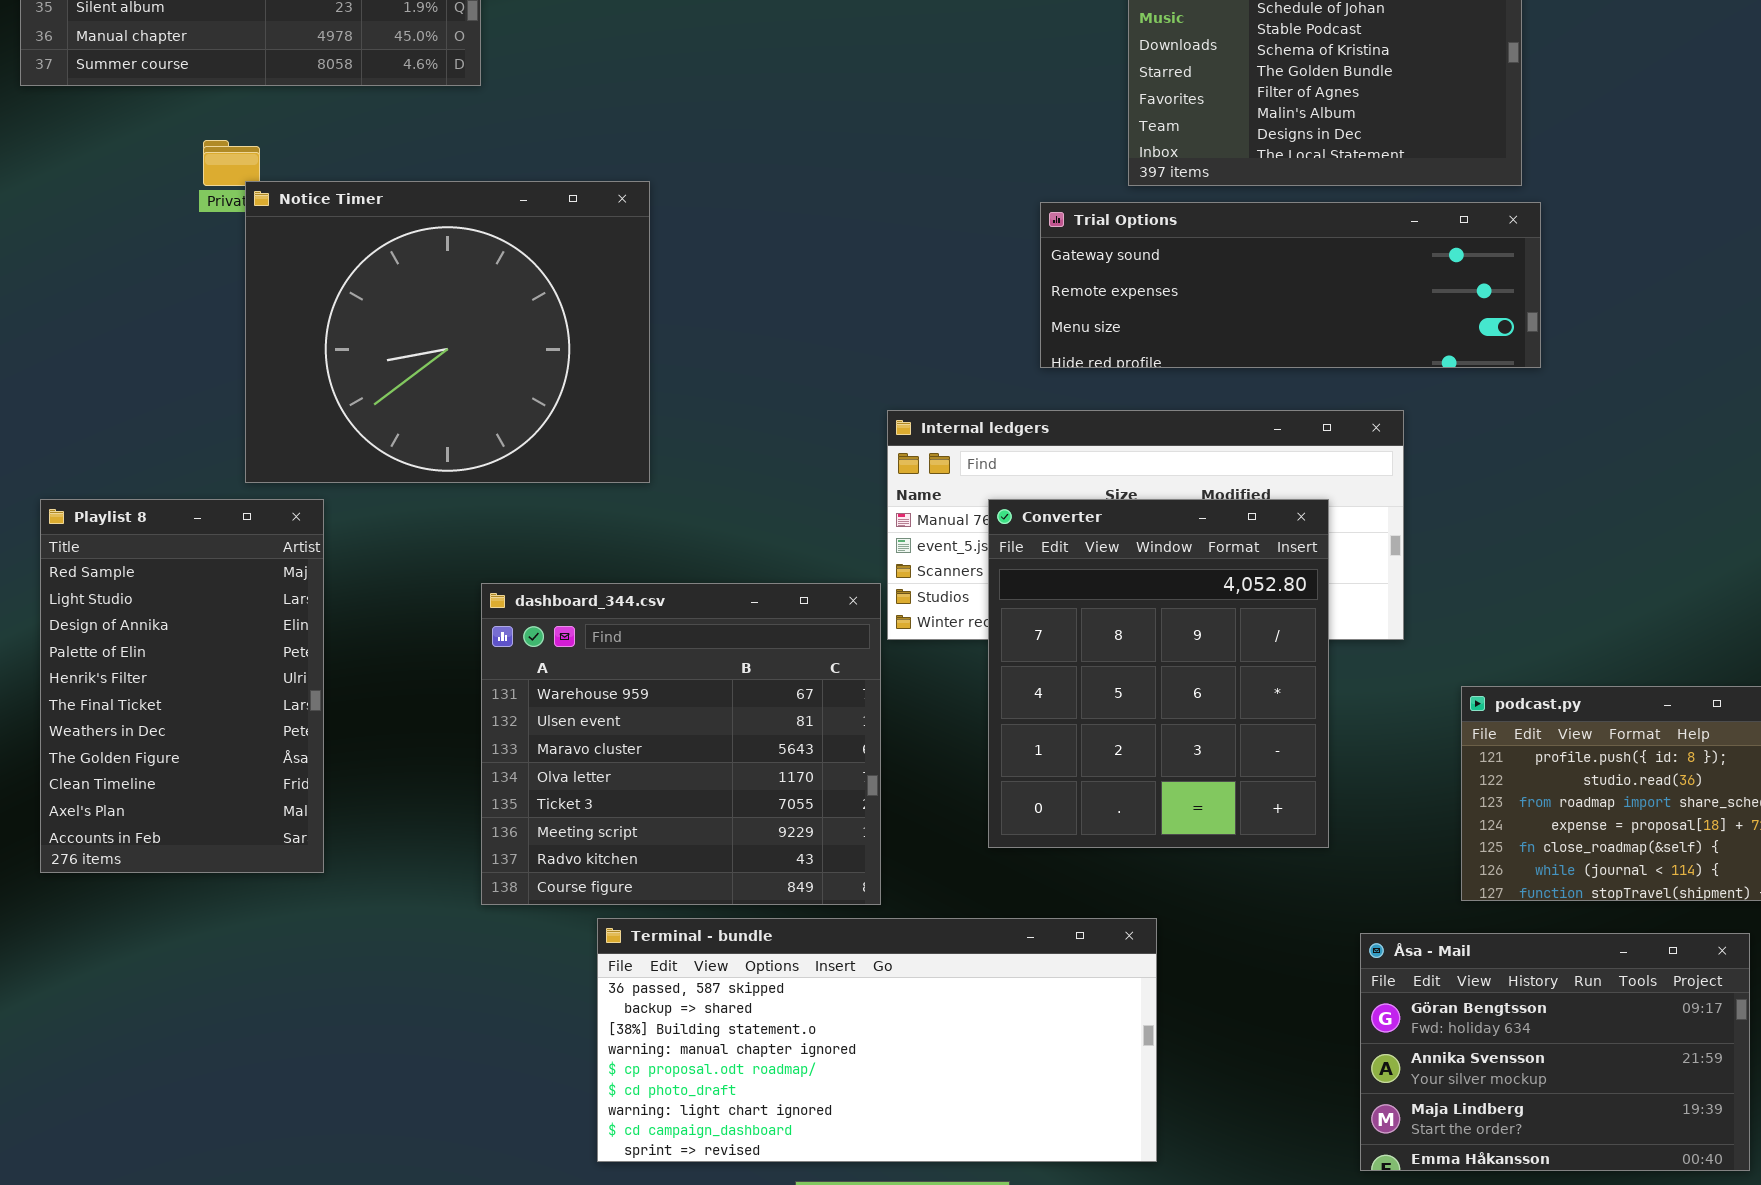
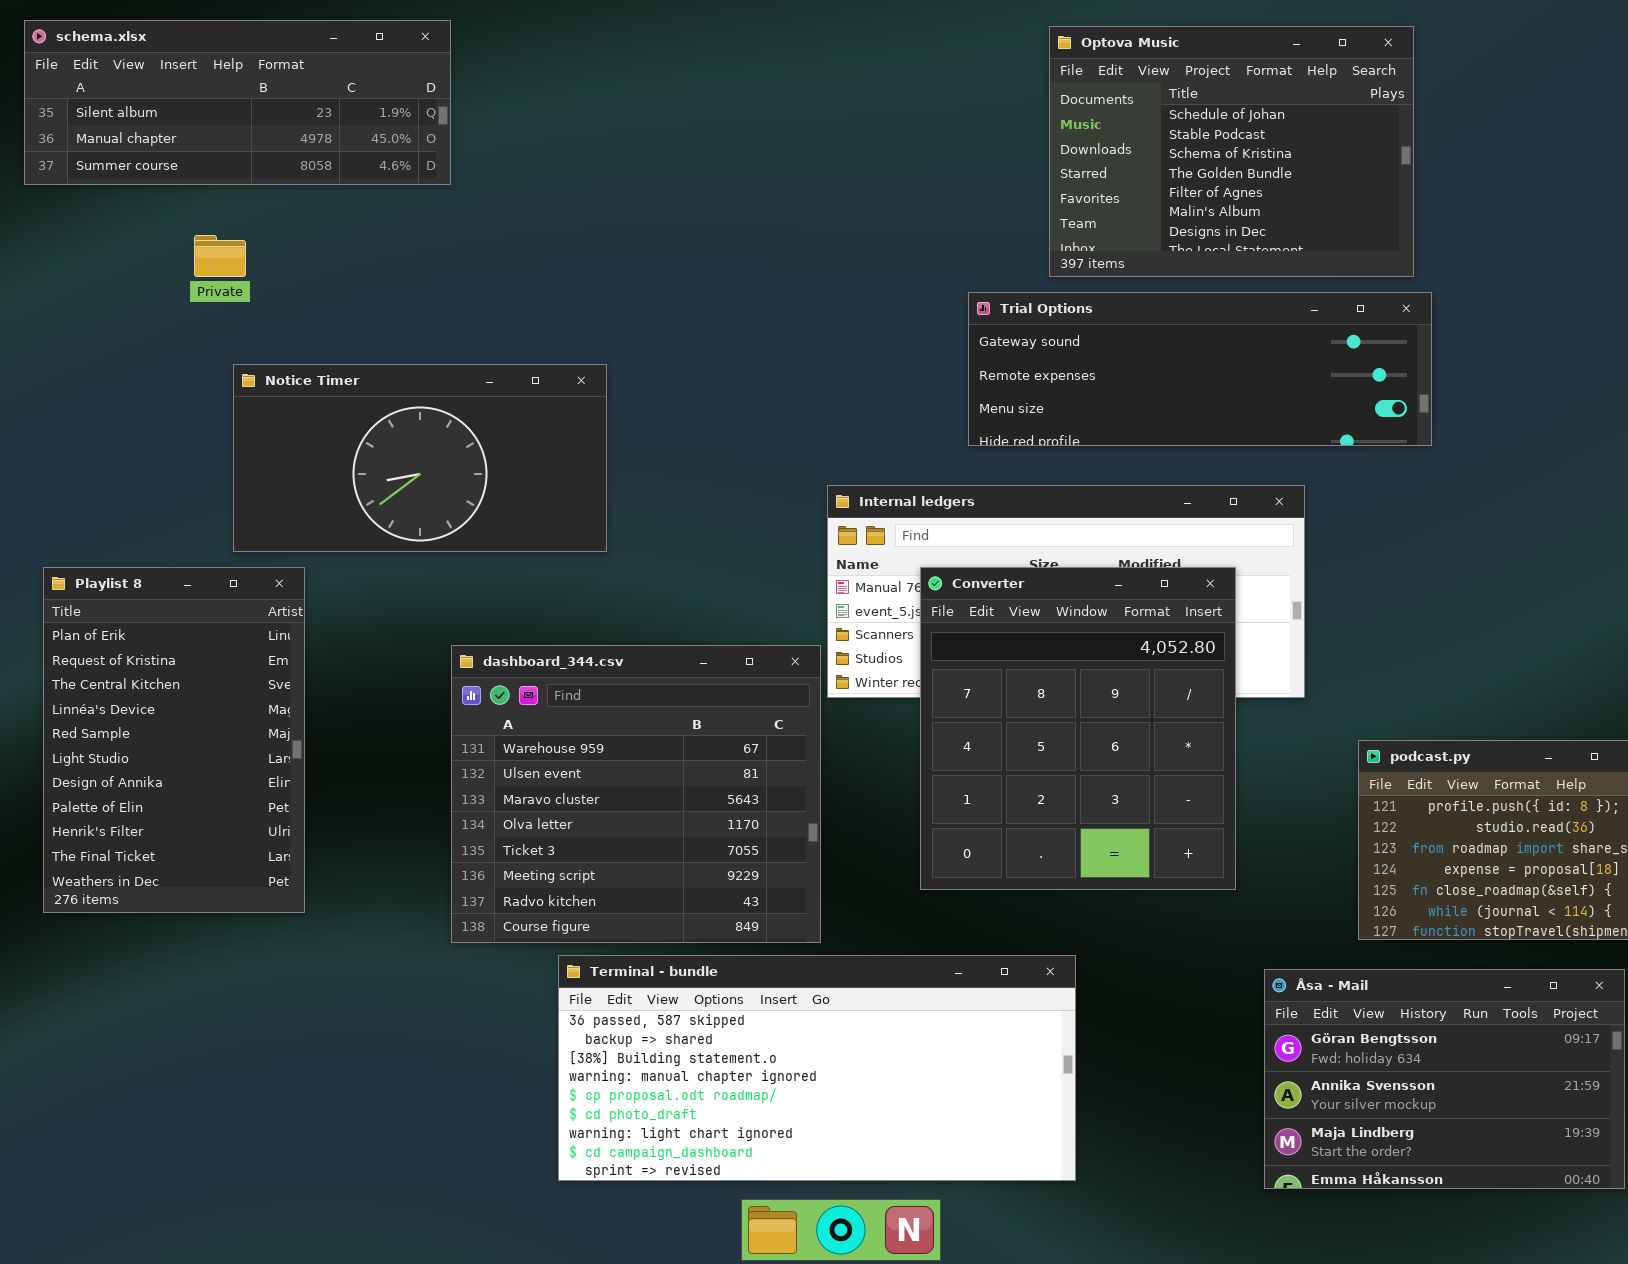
Notice Timer: [245,181,650,483] -> [233,364,607,552], resized
Playlist 8: [40,499,324,873] -> [43,567,305,913], scrolled up 4 rows

